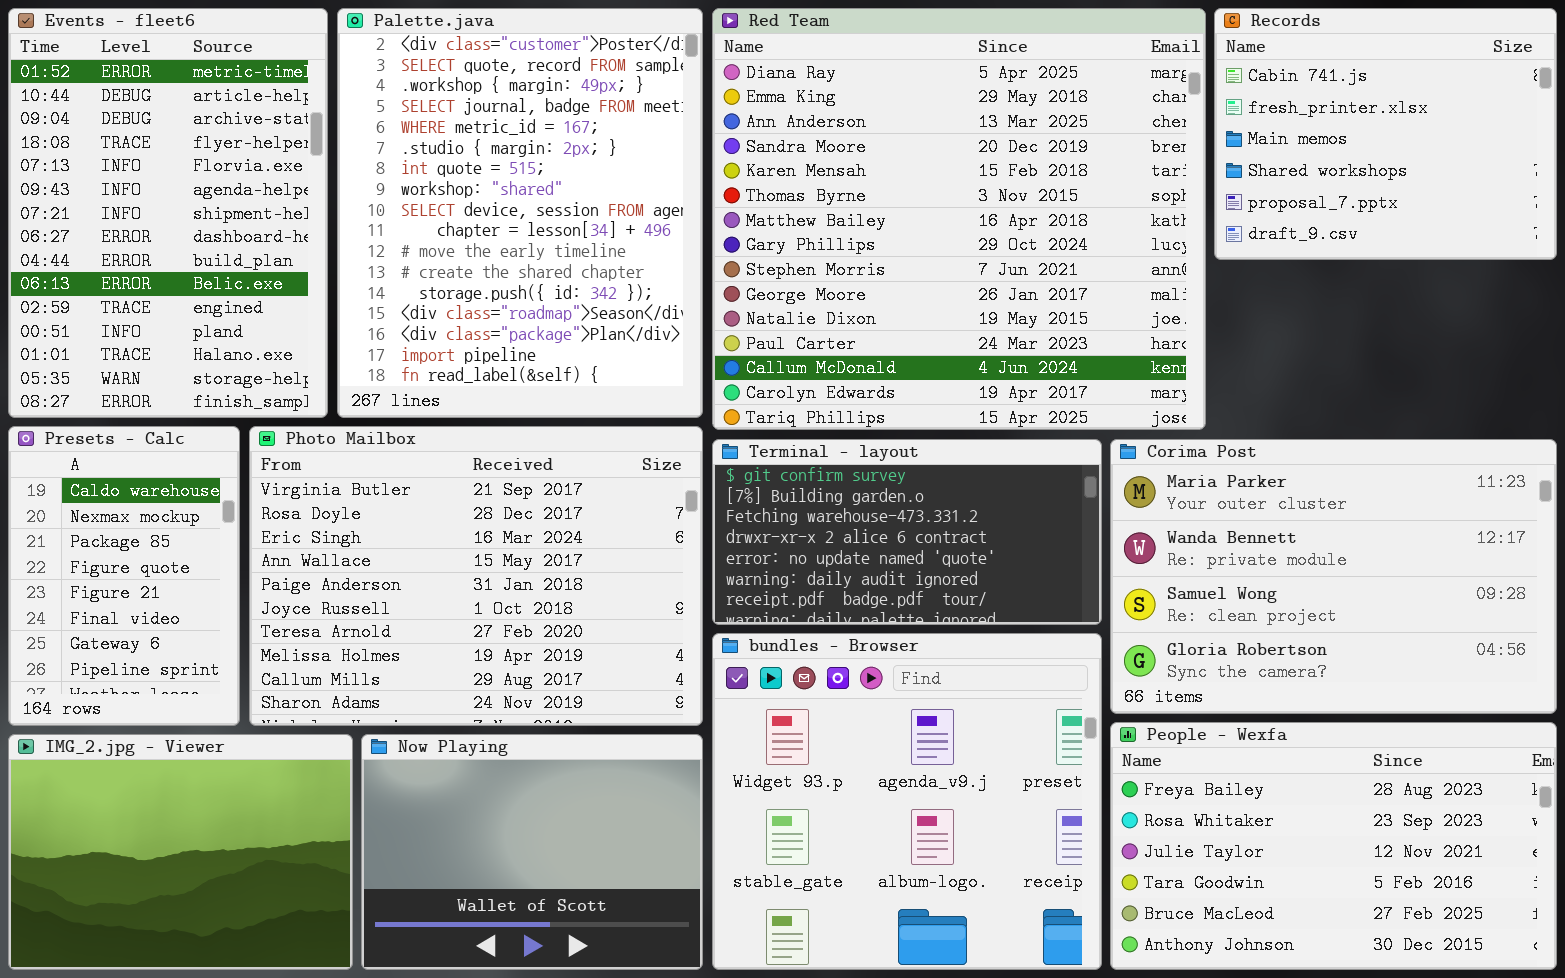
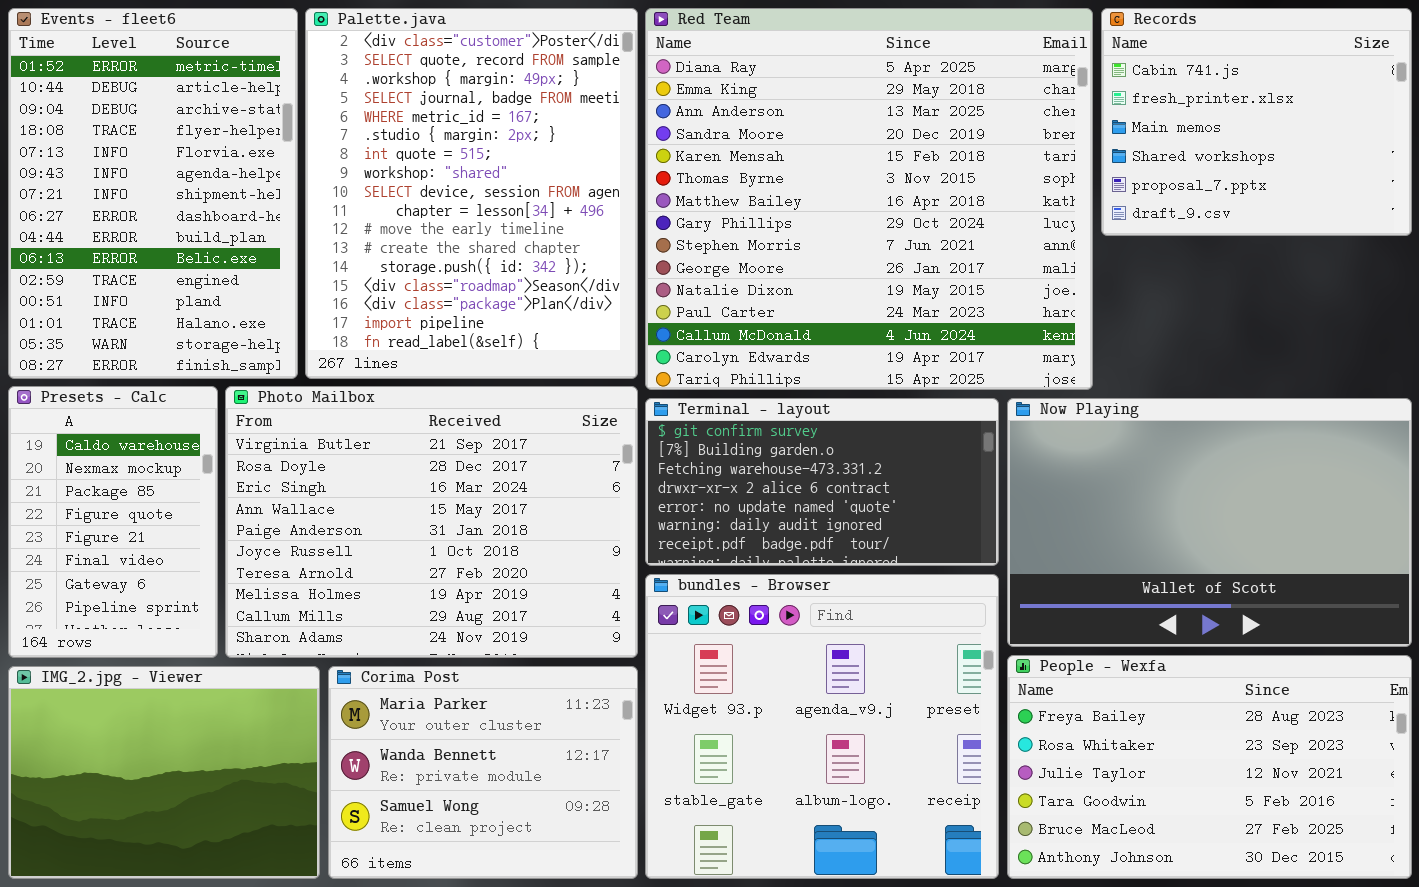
Corima Post: [1110,439,1557,714] -> [328,666,638,879], moved, resized
Now Playing: [361,734,703,970] -> [1007,398,1412,647], moved, resized

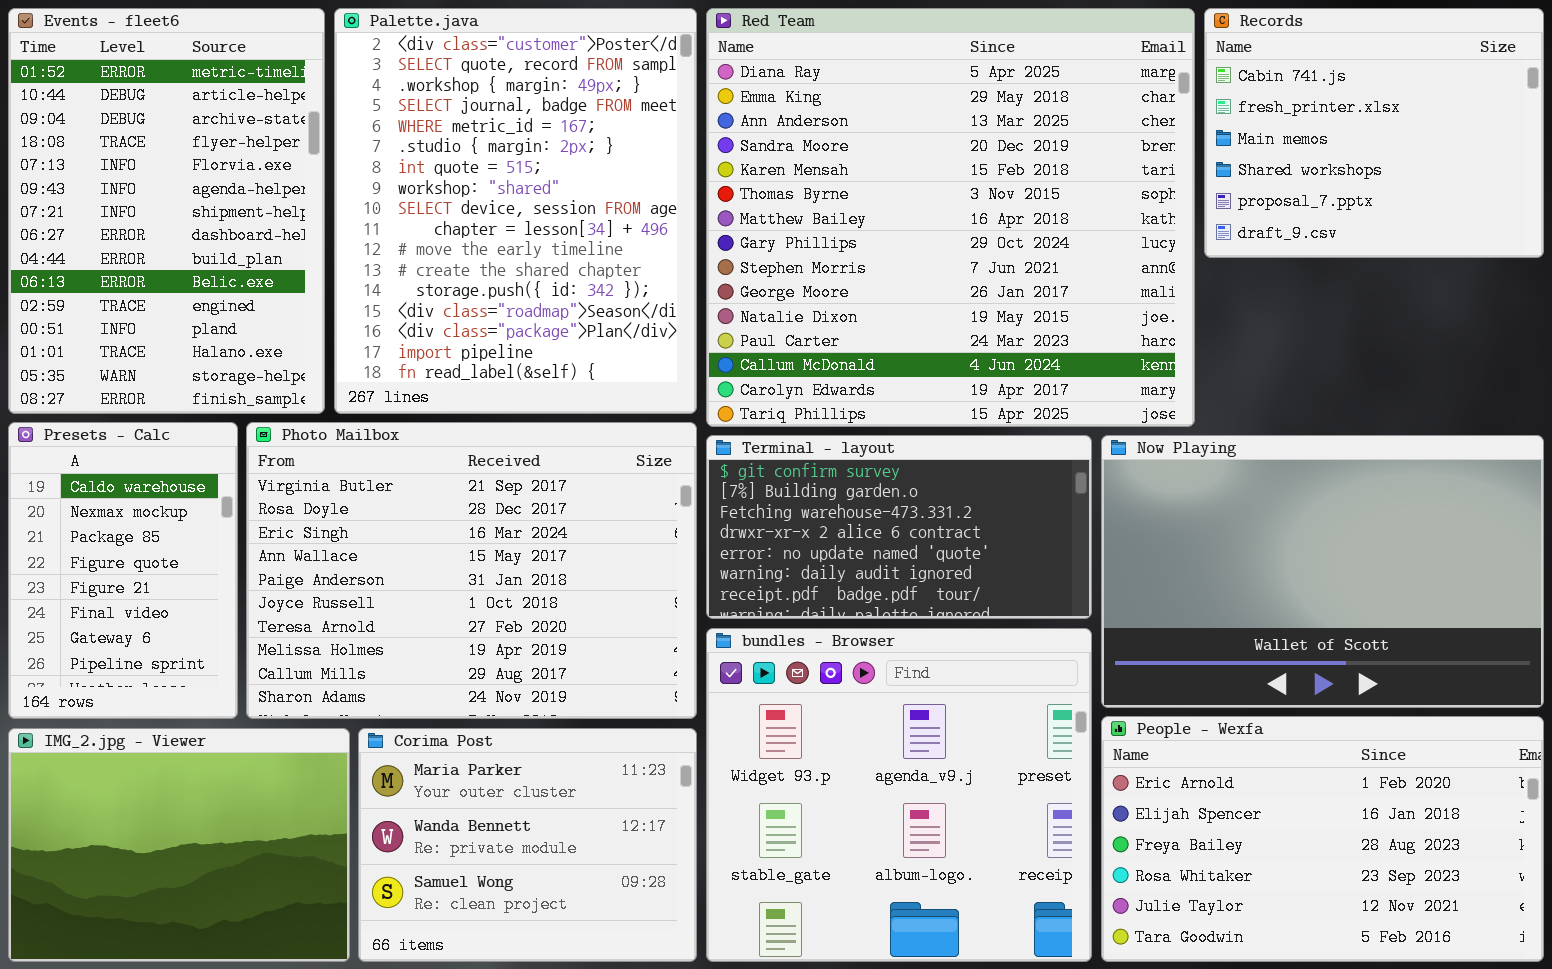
People - Wexfa: [1007,655,1412,879] -> [1101,716,1544,962], scrolled up 2 rows

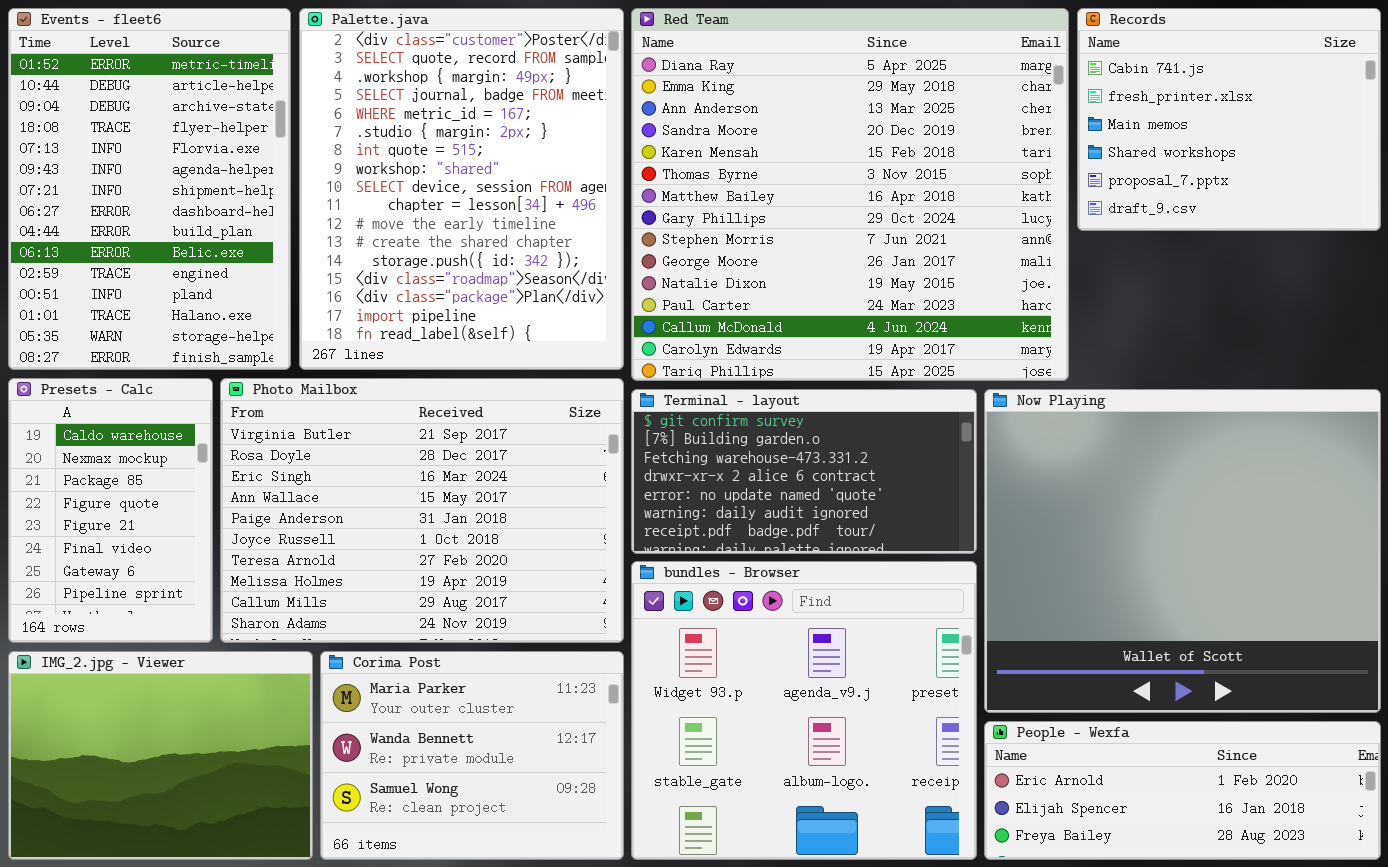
Now Playing: [1101,435,1544,708] -> [984,389,1381,713], resized
People - Wexfa: [1101,716,1544,962] -> [984,721,1381,860], resized

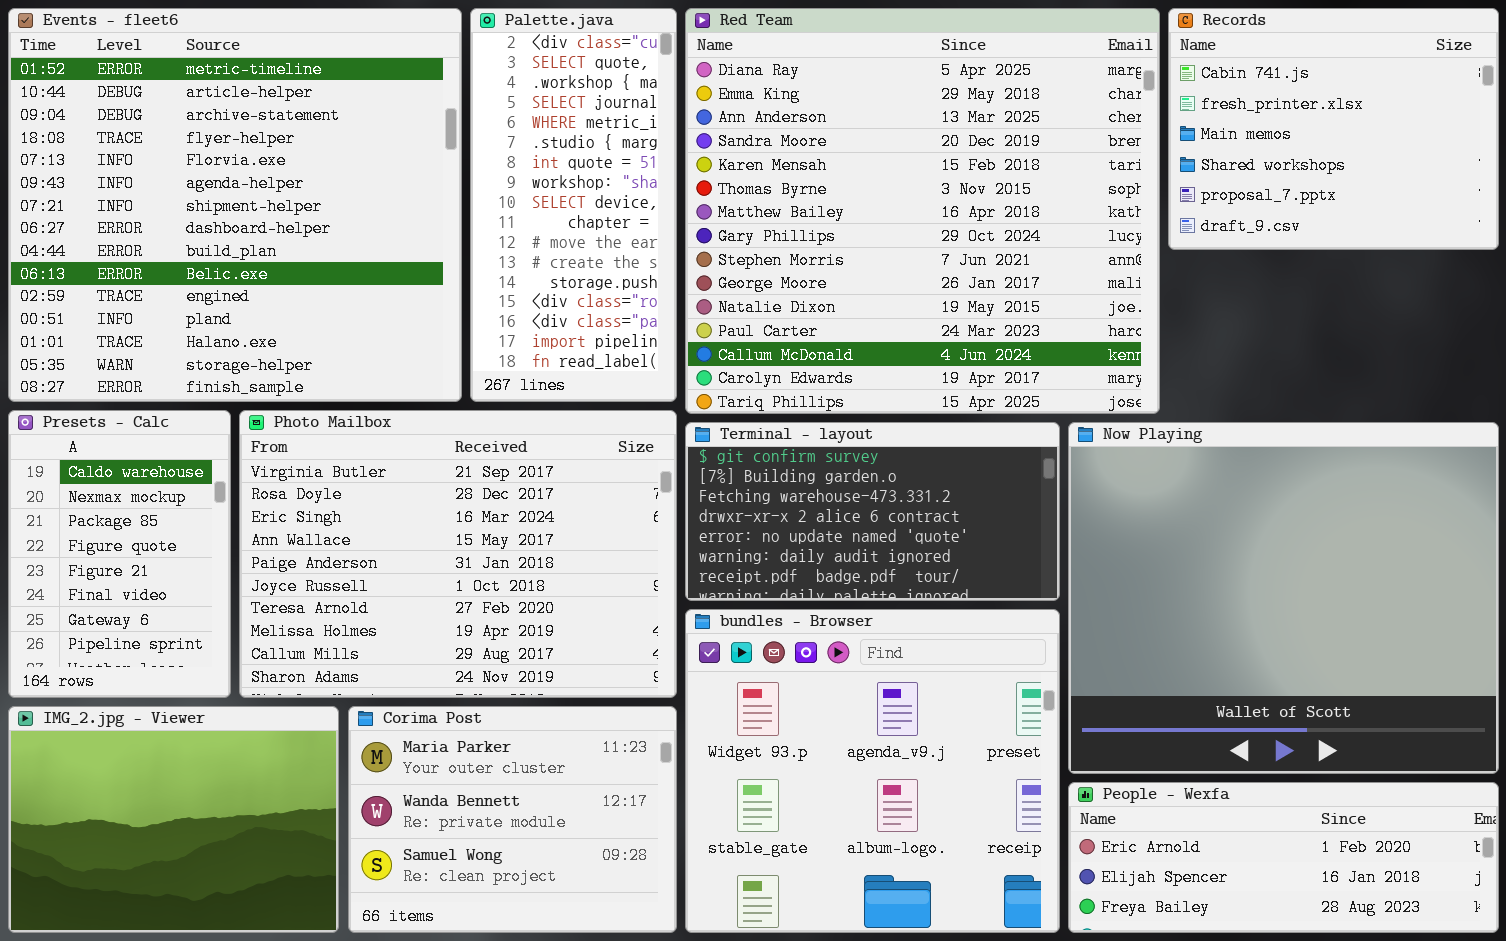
Events - fleet6: [8,8,291,370] -> [8,8,462,402], resized
Palette.java: [299,8,624,370] -> [470,8,677,402], resized

